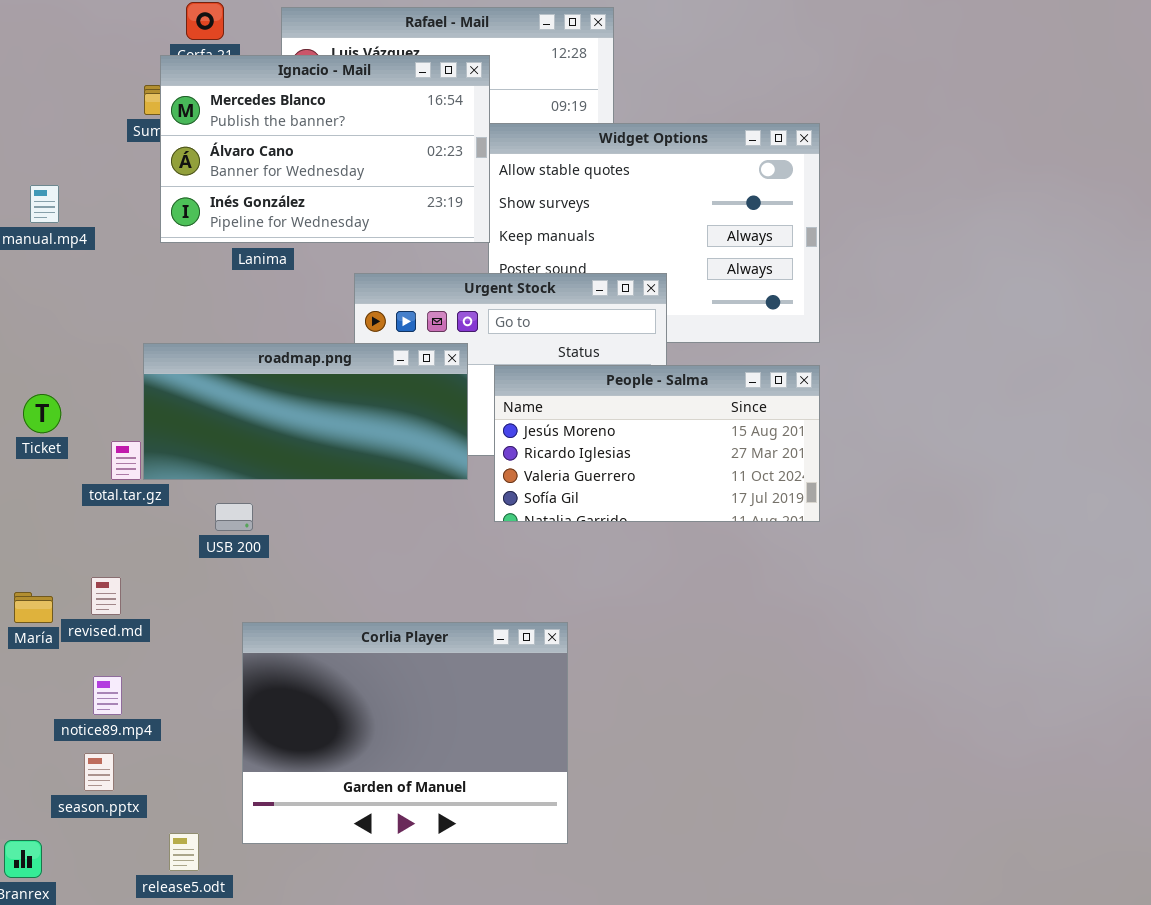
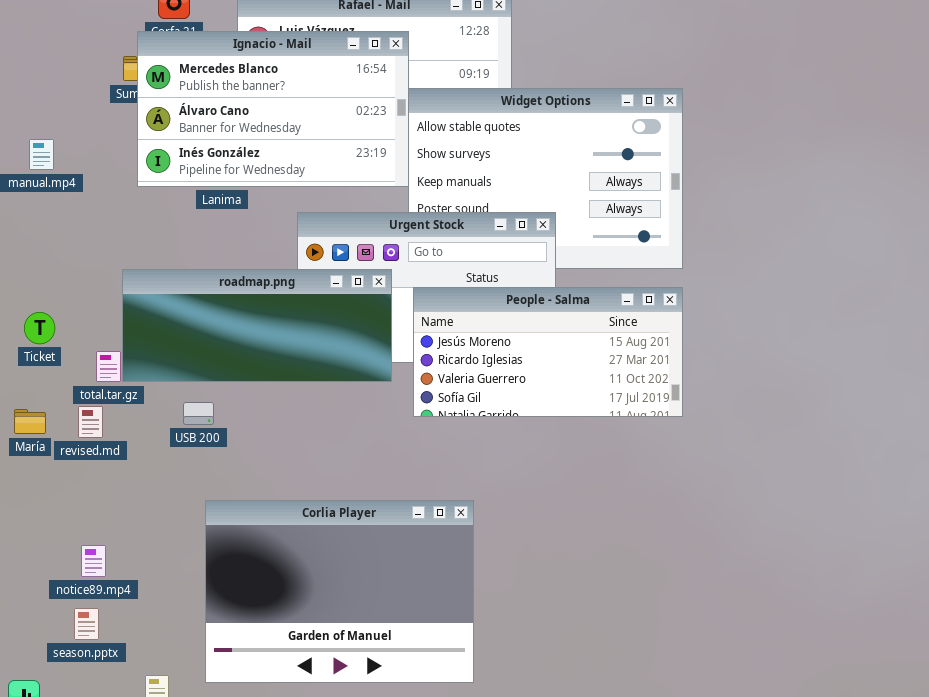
revised.md: [91,577,121,615] -> [78,406,103,438], moved
María: [14,592,53,623] -> [14,409,46,434], moved

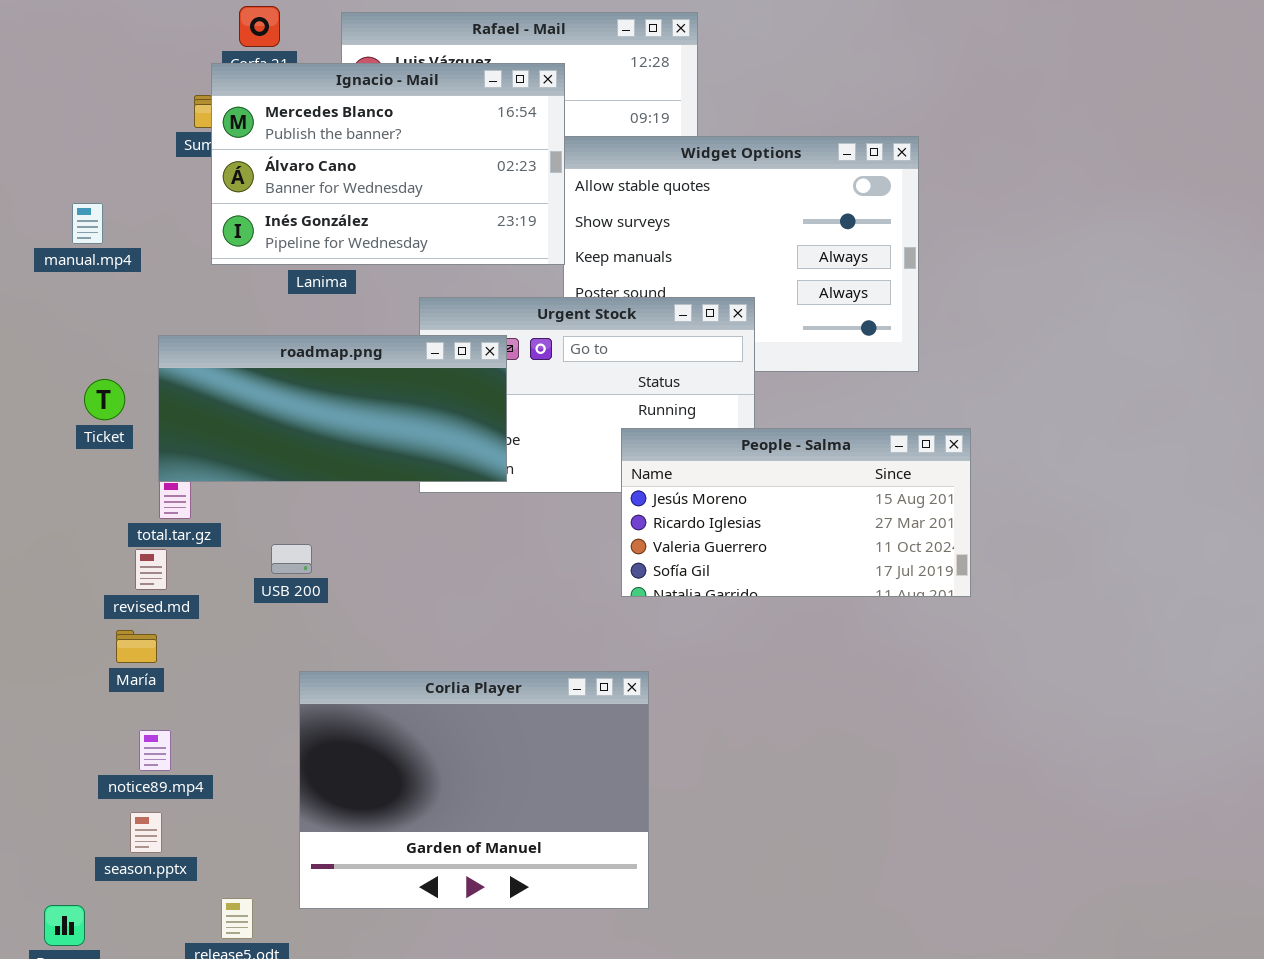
roadmap.png: [122,269,392,382] -> [158,335,507,482], moved
People - Salma: [413,287,683,417] -> [621,428,971,597], moved
Ticket: [24,312,55,344] -> [84,379,125,420], moved
María: [14,409,46,434] -> [116,630,157,663], moved

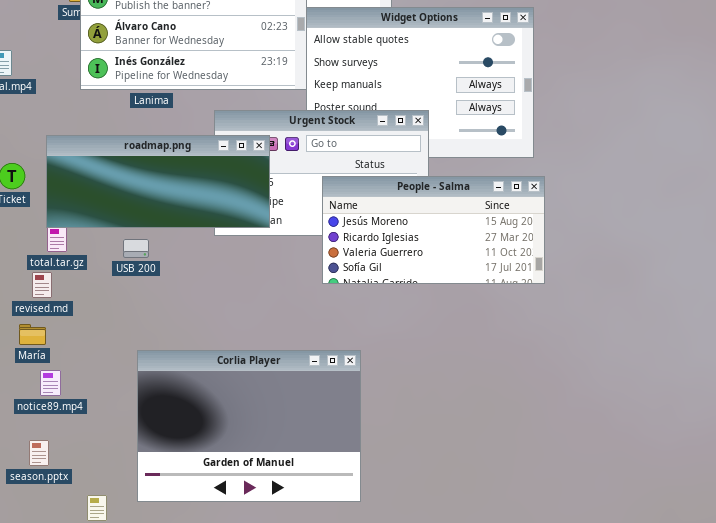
People - Salma: [621,428,971,597] -> [322,176,545,284], moved
USB 200: [271,544,312,574] -> [123,239,149,258], moved
notice89.mp4: [139,730,171,771] -> [40,370,61,396], moved

